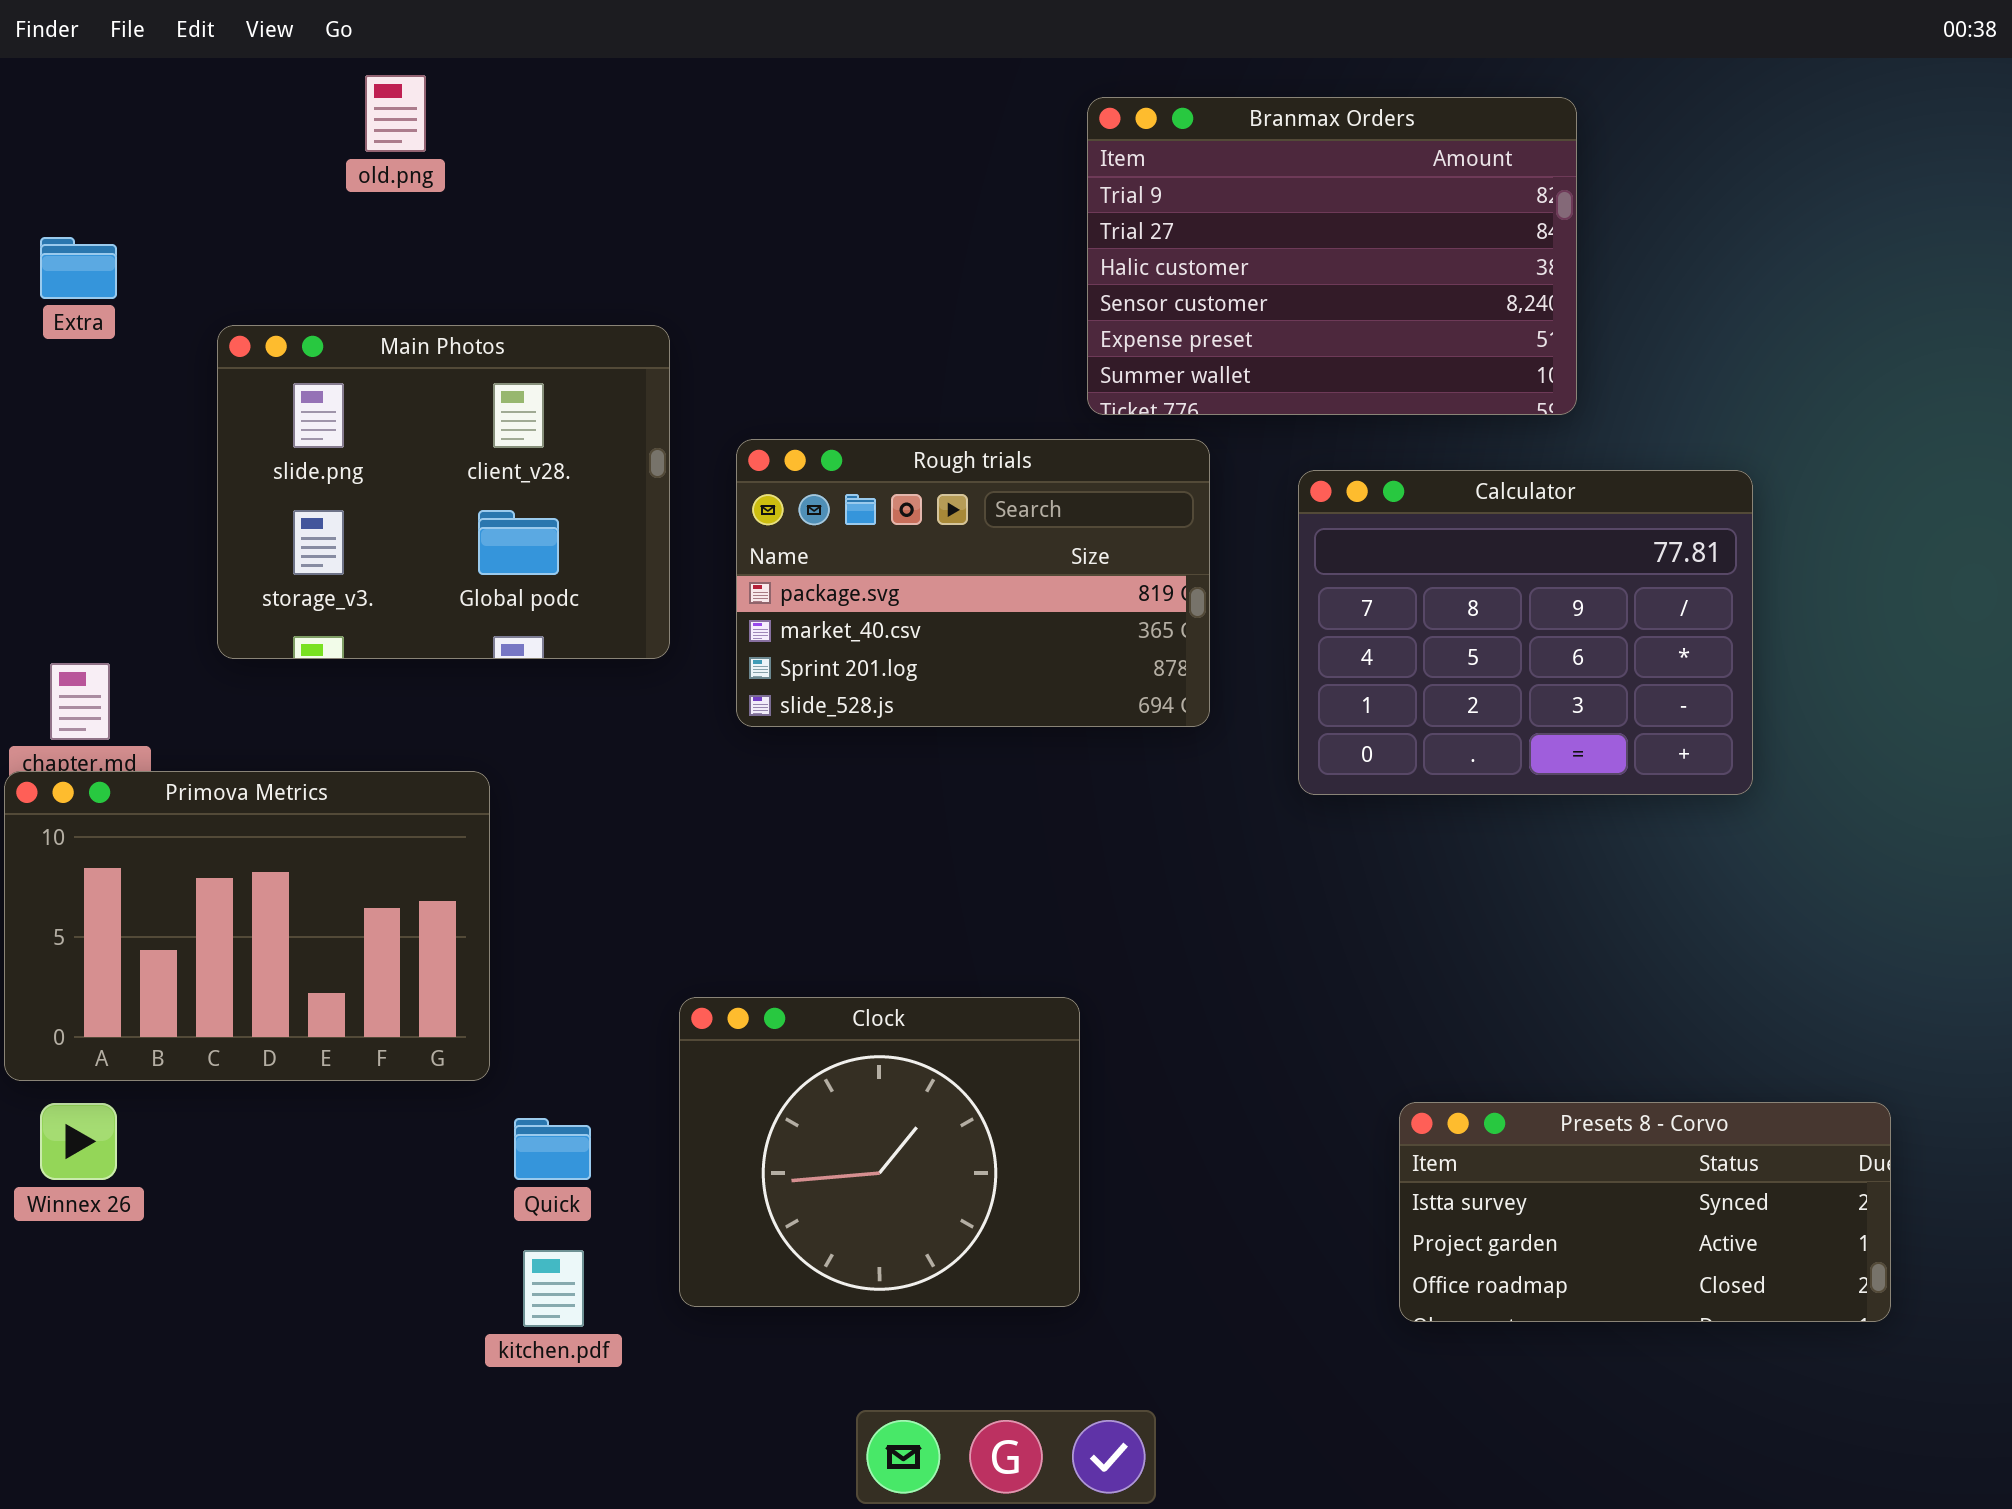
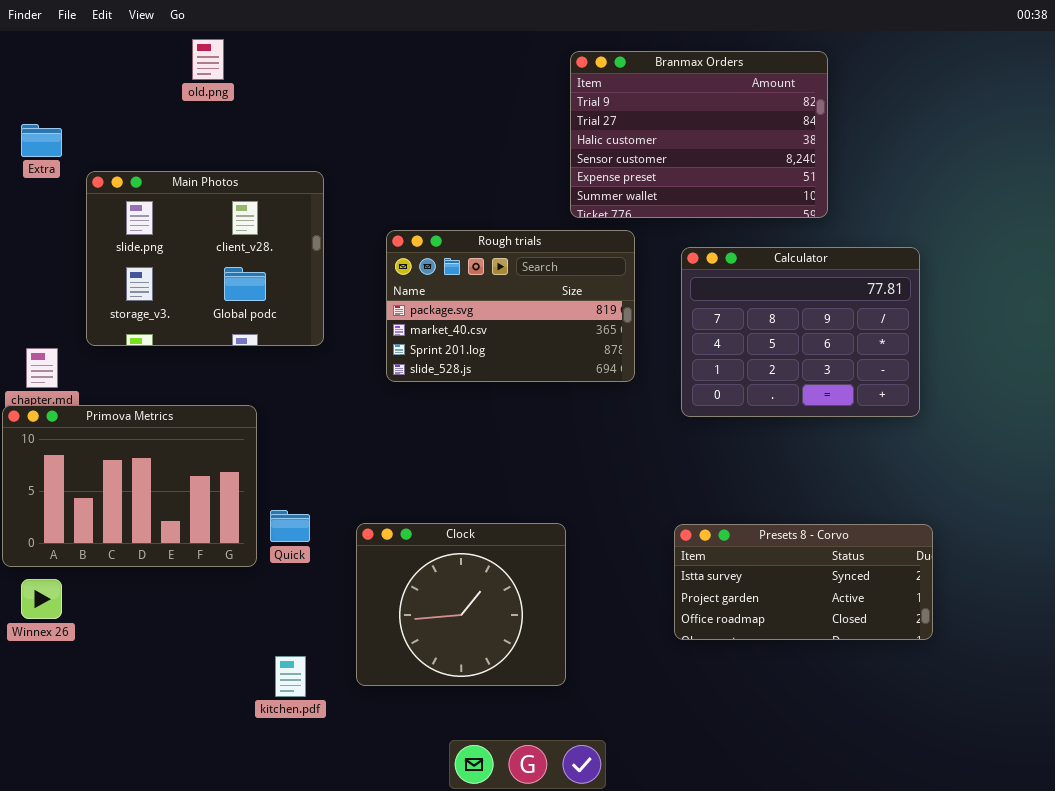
Main Photos: [217,325,670,659] -> [86,171,324,346], moved
Presets 8 - Corvo: [1399,1102,1891,1322] -> [674,524,933,640], moved
Quick: [514,1118,591,1180] -> [270,510,310,542], moved

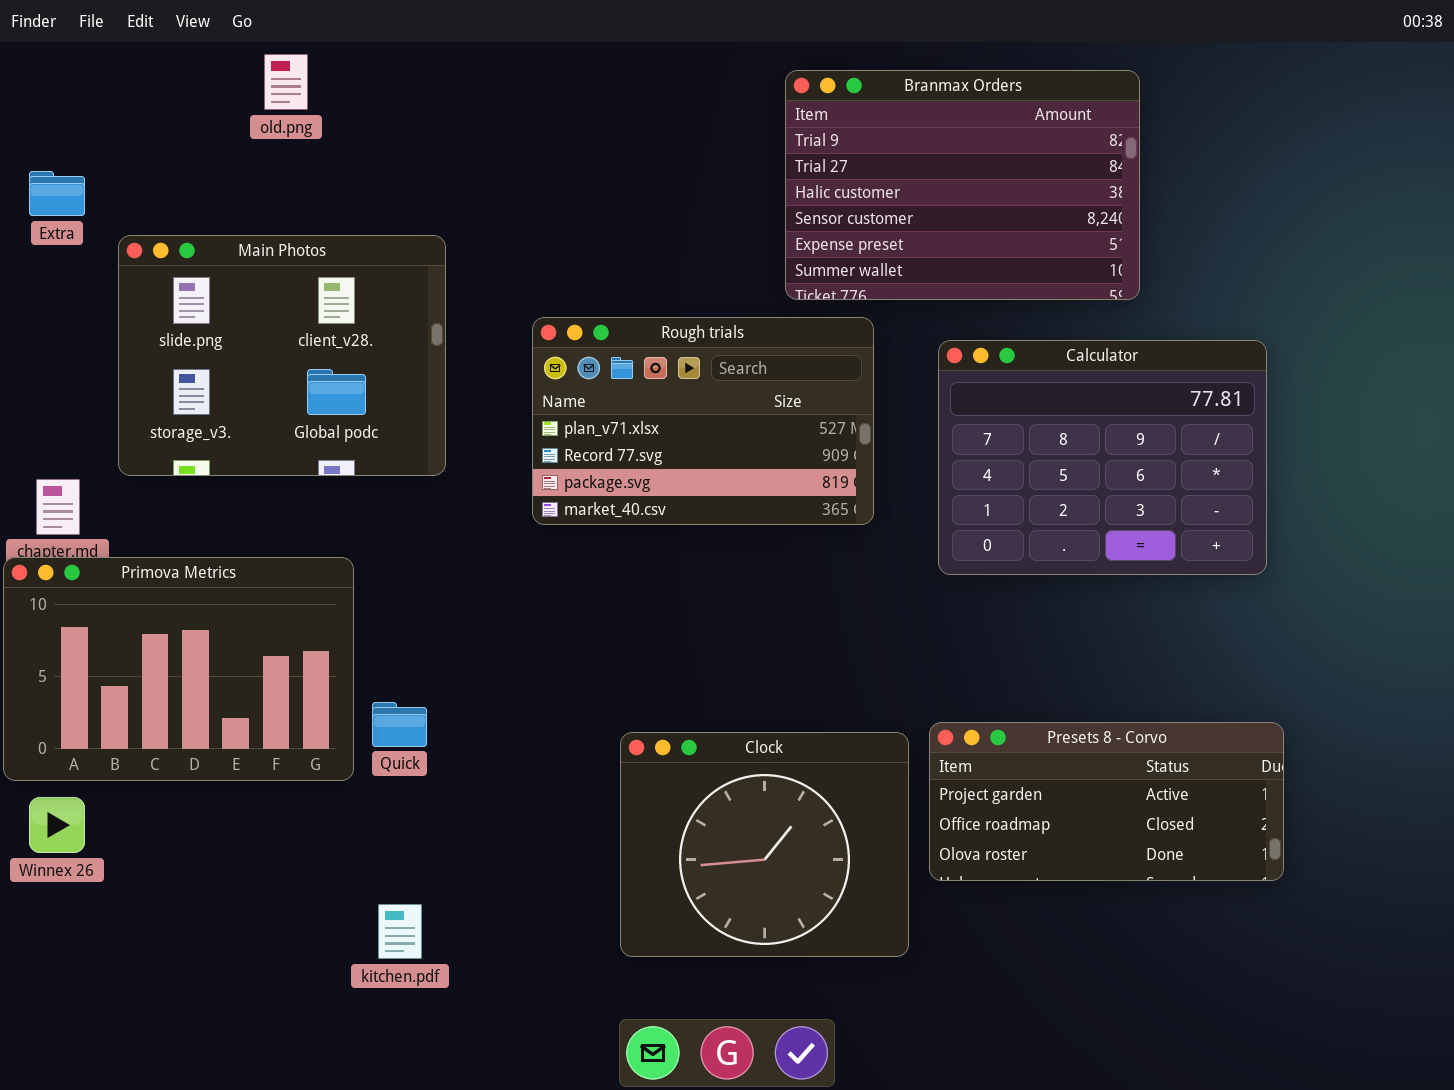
Rough trials: [386,230,635,382] -> [532,317,874,525], scrolled up 2 rows
Clock: [356,523,566,686] -> [620,732,909,957], moved
Presets 8 - Corvo: [674,524,933,640] -> [929,722,1284,881], scrolled down 1 row

